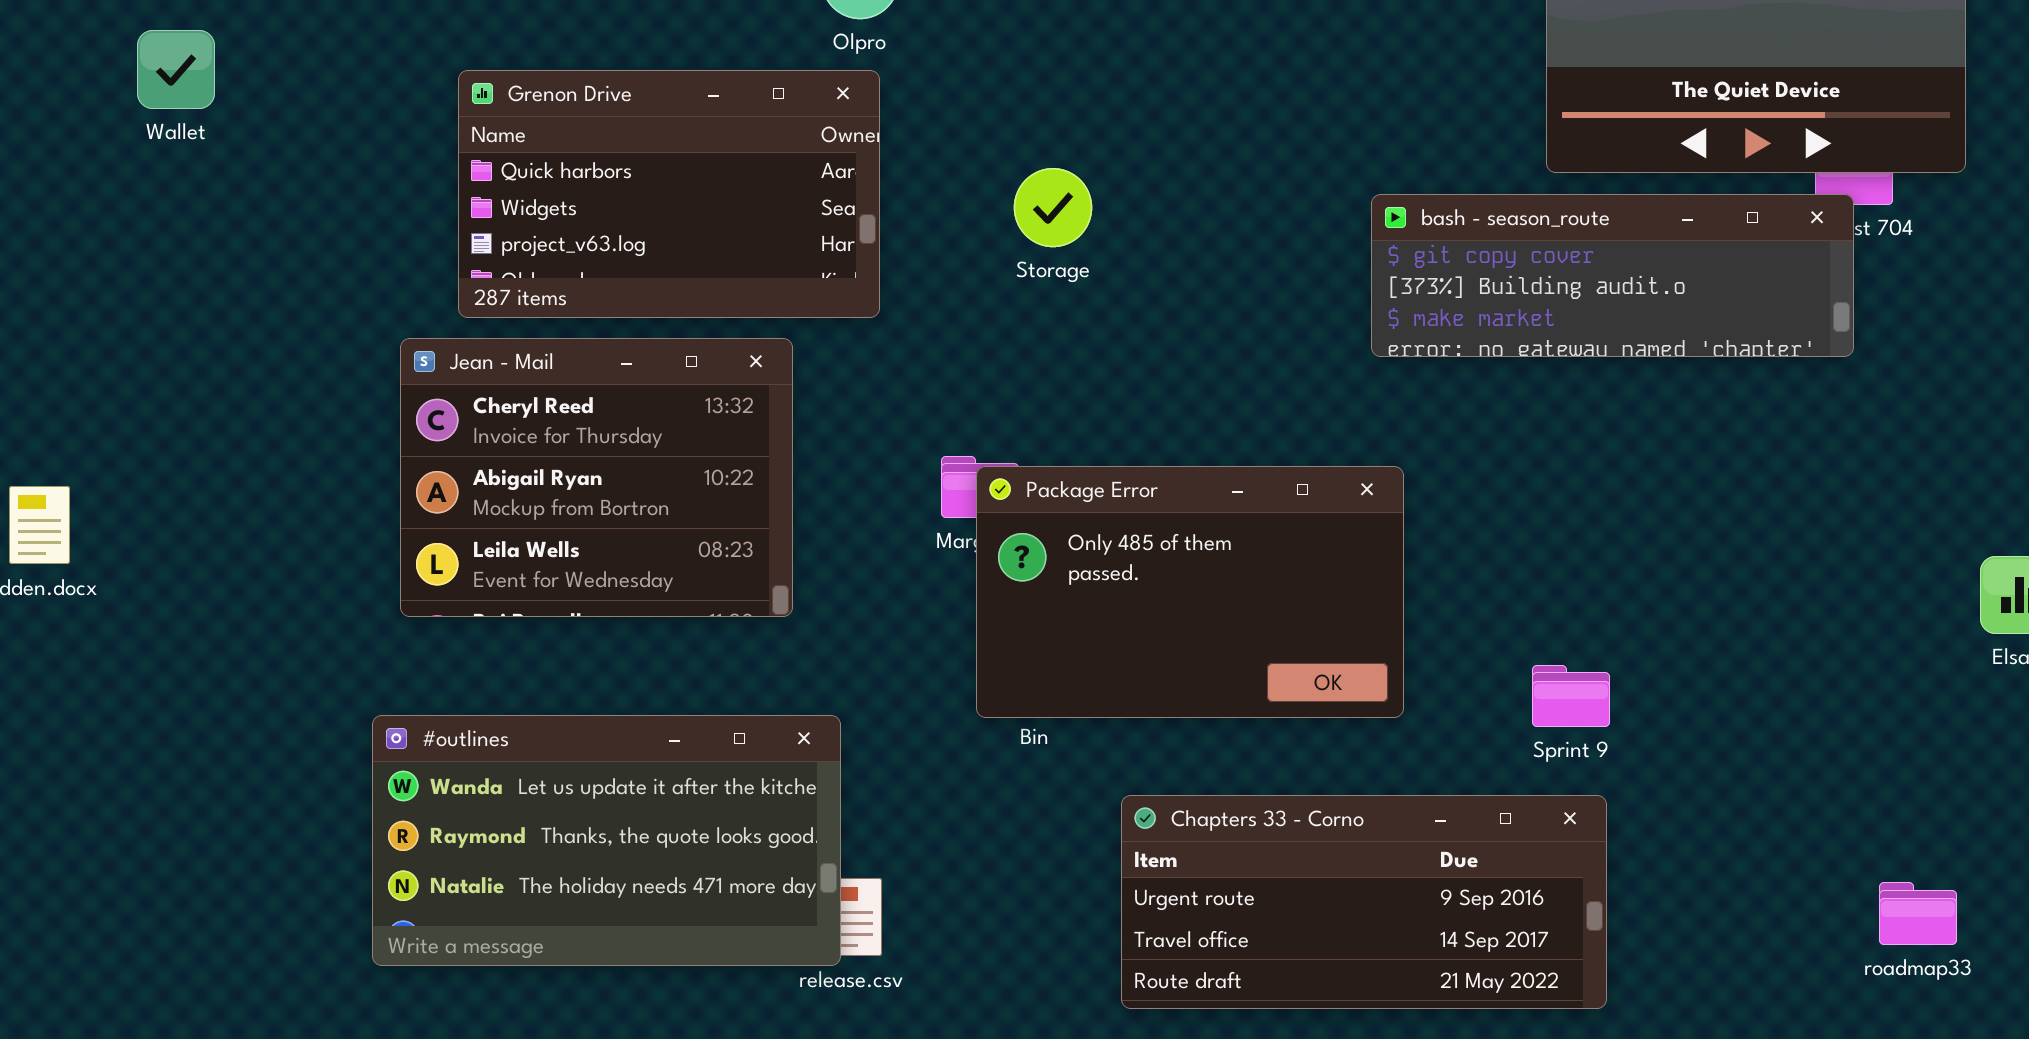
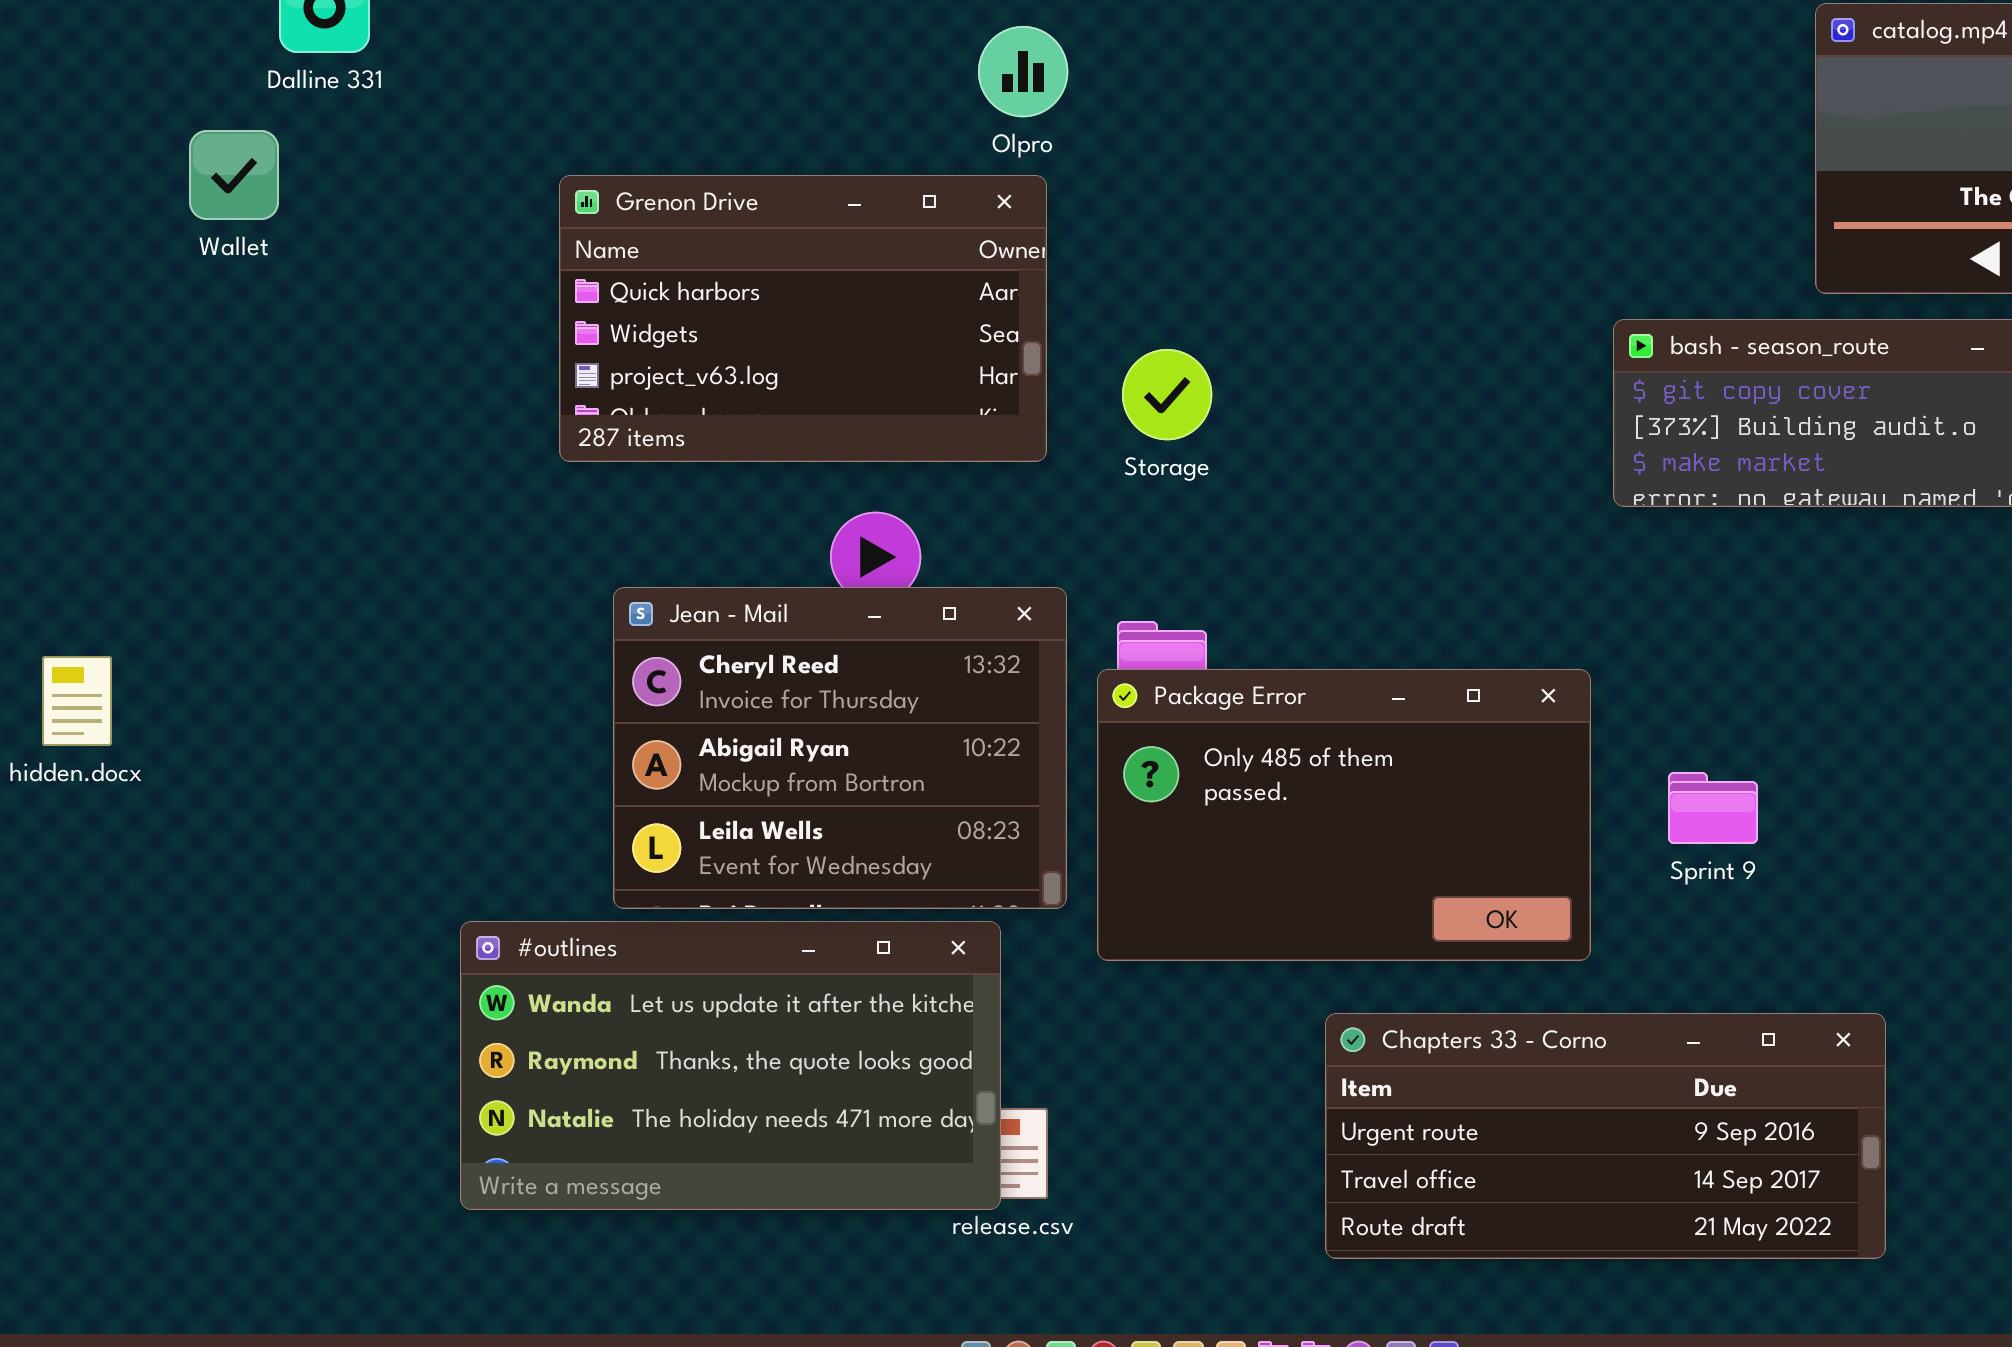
Storage: [1014,168,1092,247] -> [1122,349,1212,440], moved
Jean - Mail: [400,338,793,617] -> [613,587,1067,909], moved
Package Error: [976,466,1404,718] -> [1097,669,1591,961], moved
Sprint 9: [1532,665,1610,727] -> [1668,772,1758,844], moved

